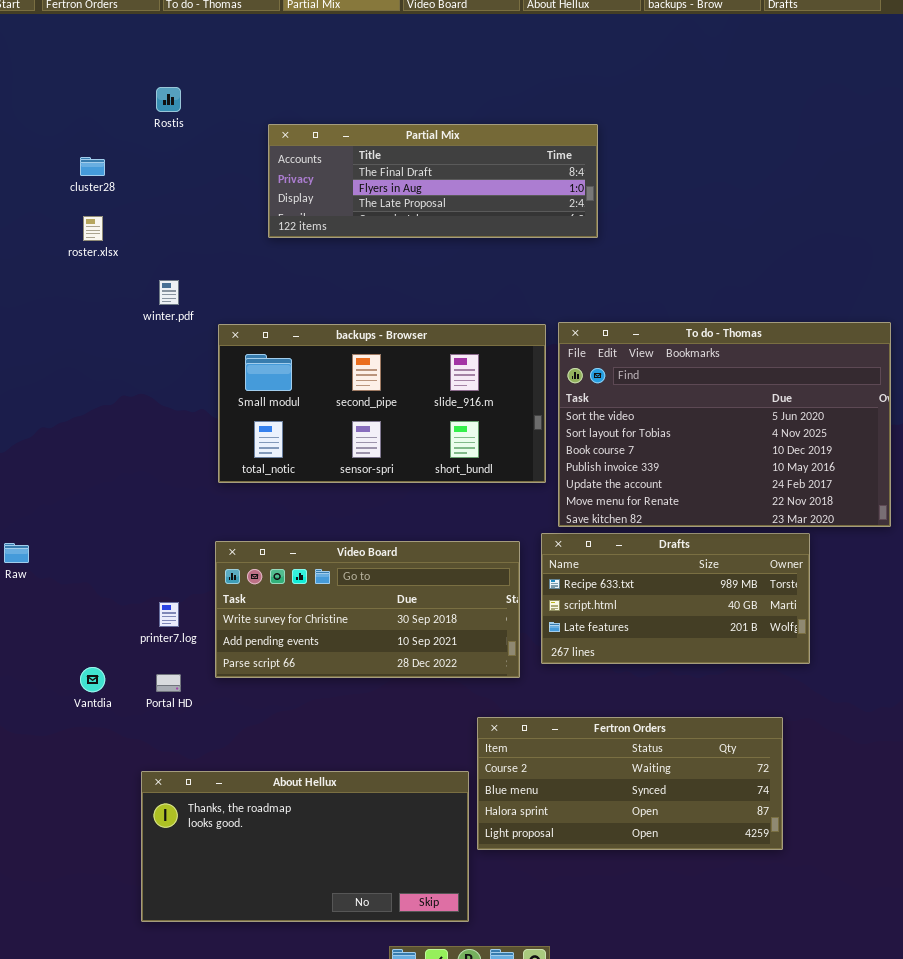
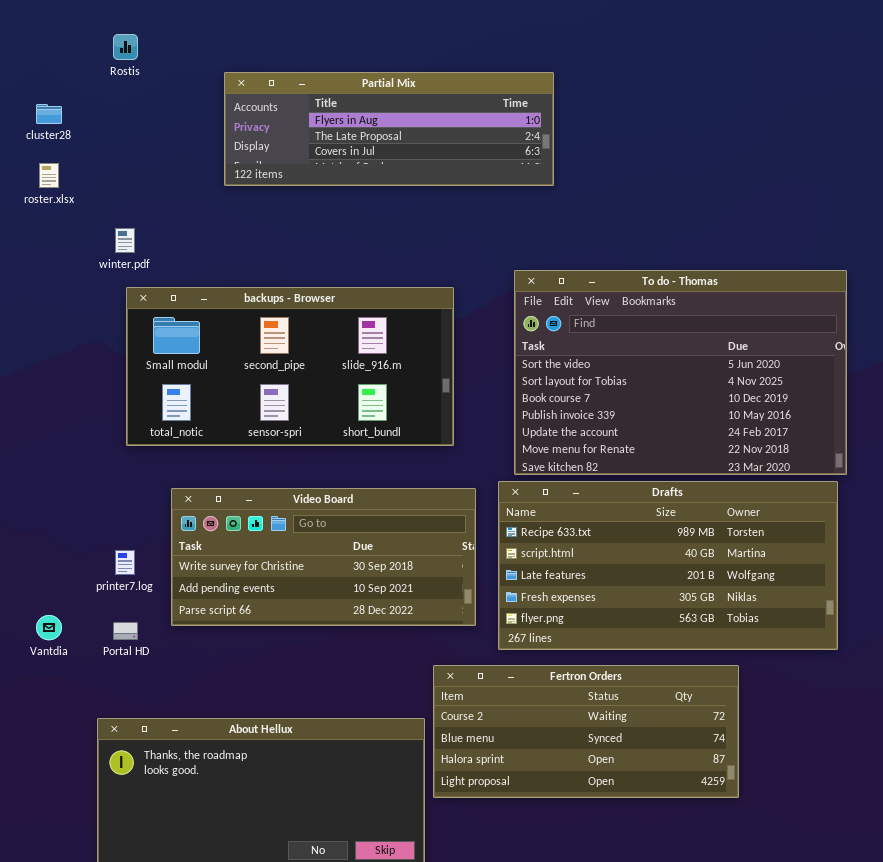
Partial Mix: [268,124,598,238] -> [224,72,554,186], scrolled down 1 row
backups - Browser: [218,324,546,483] -> [126,287,454,446], moved
Drafts: [541,533,810,664] -> [498,481,838,650], resized

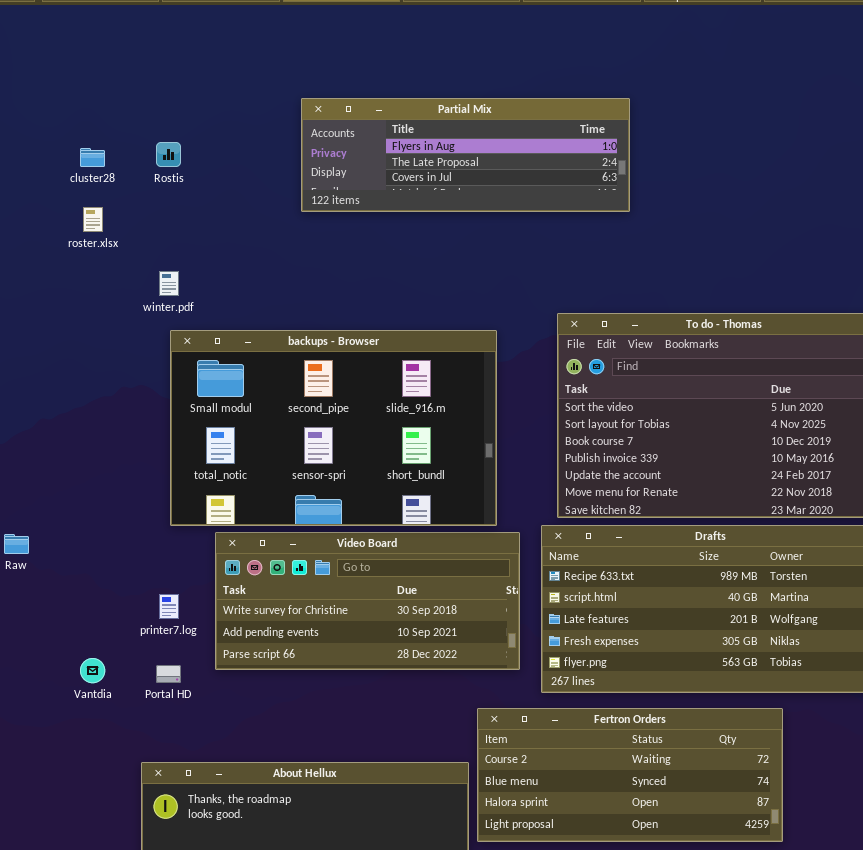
Rostis: [113,34,138,60] -> [156,142,181,167], moved
Partial Mix: [224,72,554,186] -> [301,98,630,212], moved
backups - Browser: [126,287,454,446] -> [170,330,497,526], resized

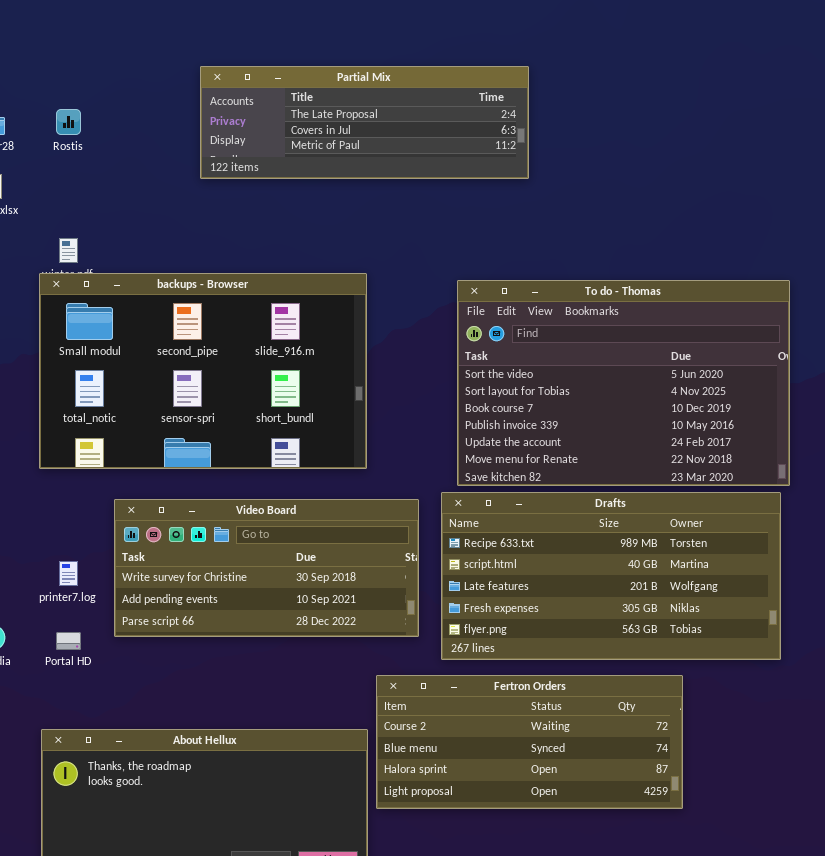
Partial Mix: [301,98,630,212] -> [200,66,529,179], scrolled down 1 row
backups - Browser: [170,330,497,526] -> [39,273,367,469], moved

